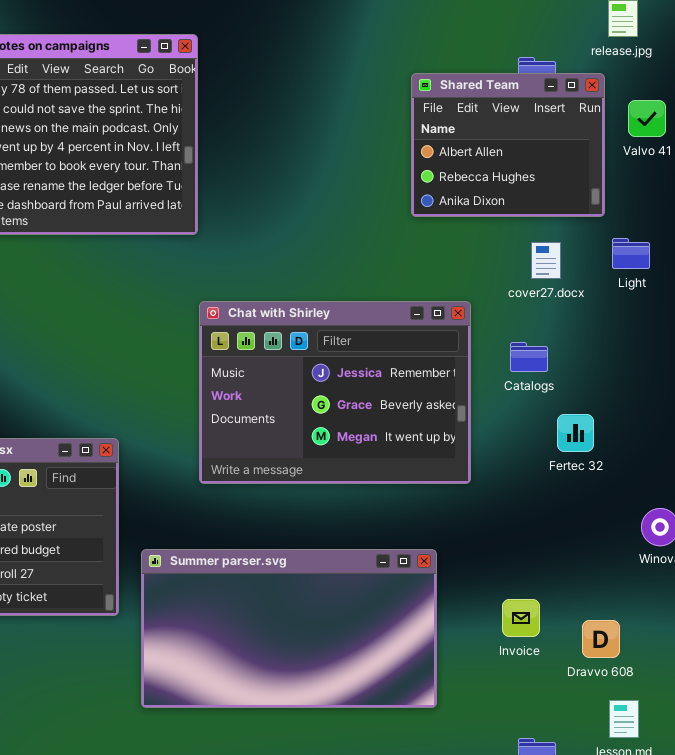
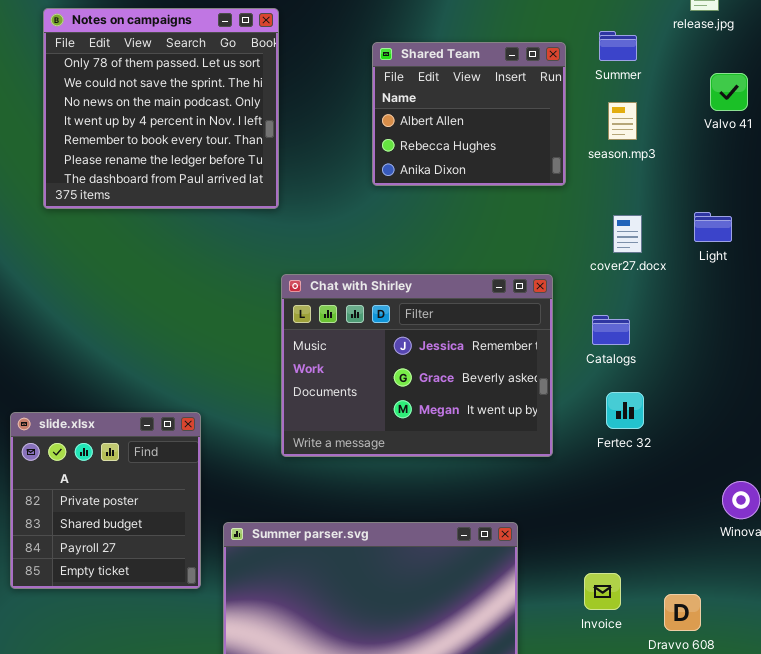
Shared Team: [411,73,605,217] -> [372,42,566,186], moved
Fertec 32: [557,414,594,452] -> [606,392,644,429], moved

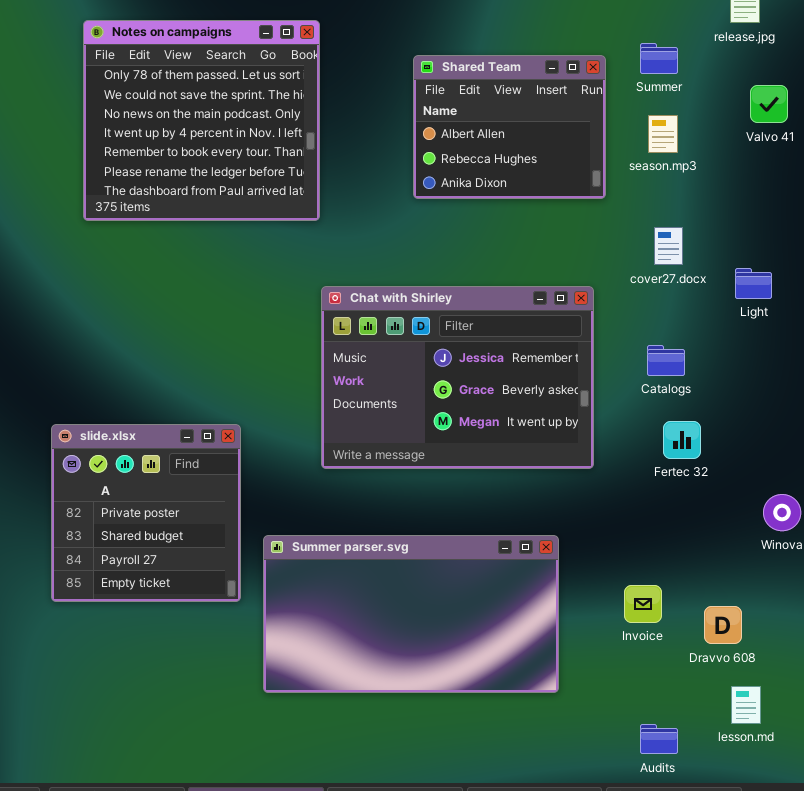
Light: [694,212,732,242] -> [735,268,772,299], moved
Catalogs: [592,315,630,345] -> [647,345,685,376], moved
Fertec 32: [606,392,644,429] -> [663,421,701,459], moved

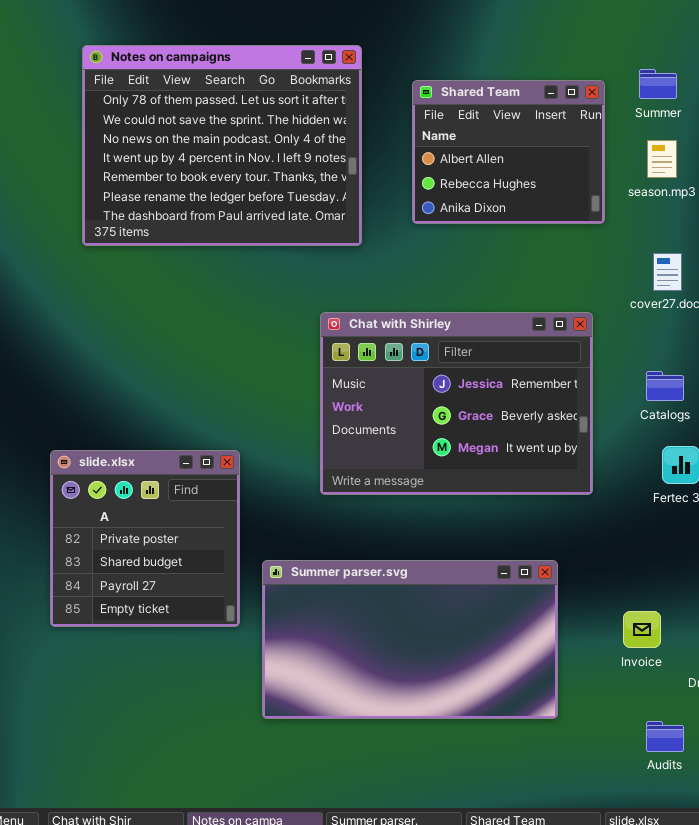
Notes on campaigns: [83,20,320,221] -> [82,45,362,246], resized
Audits: [640,724,678,754] -> [646,721,684,752], moved

